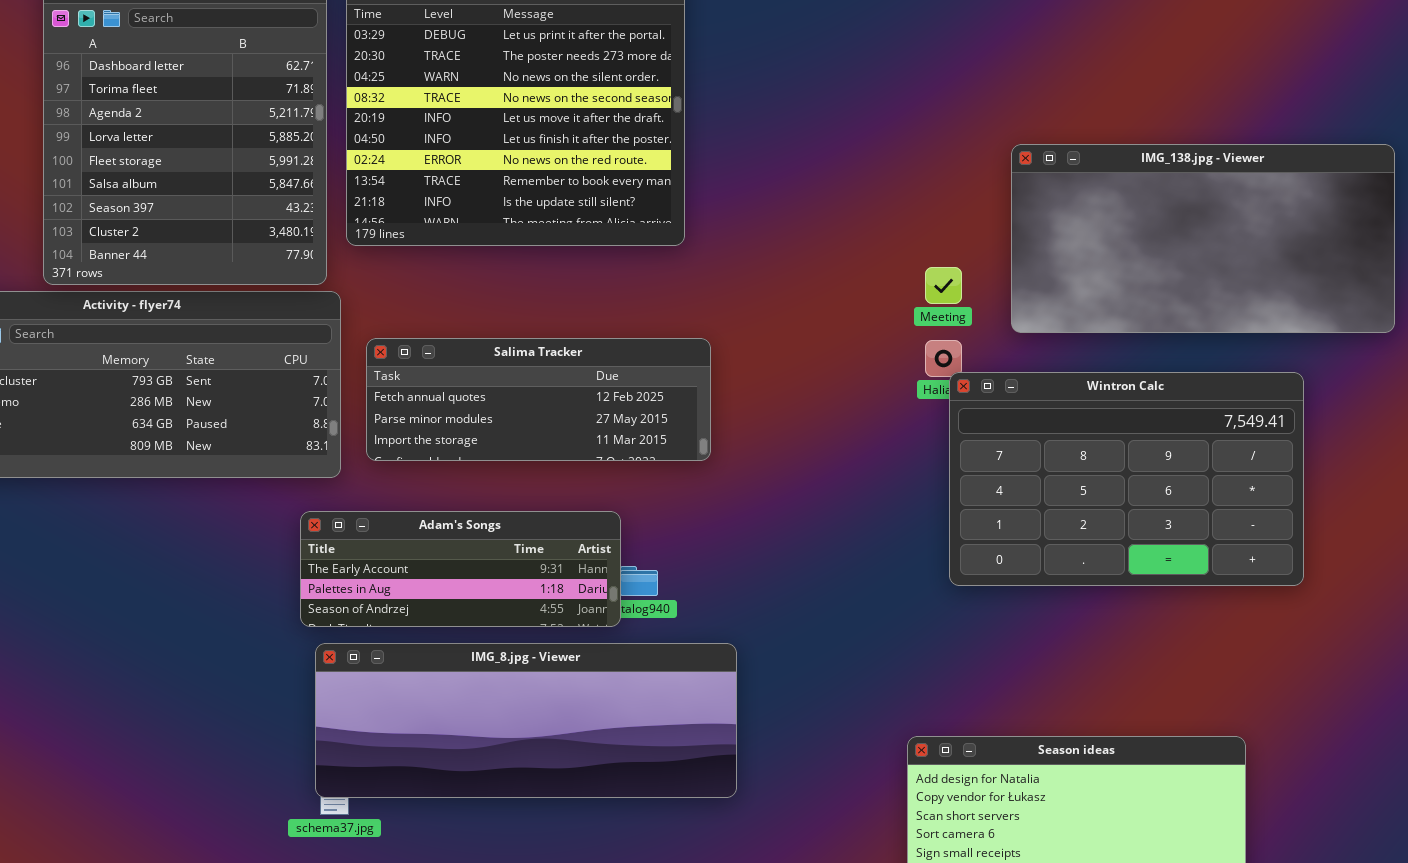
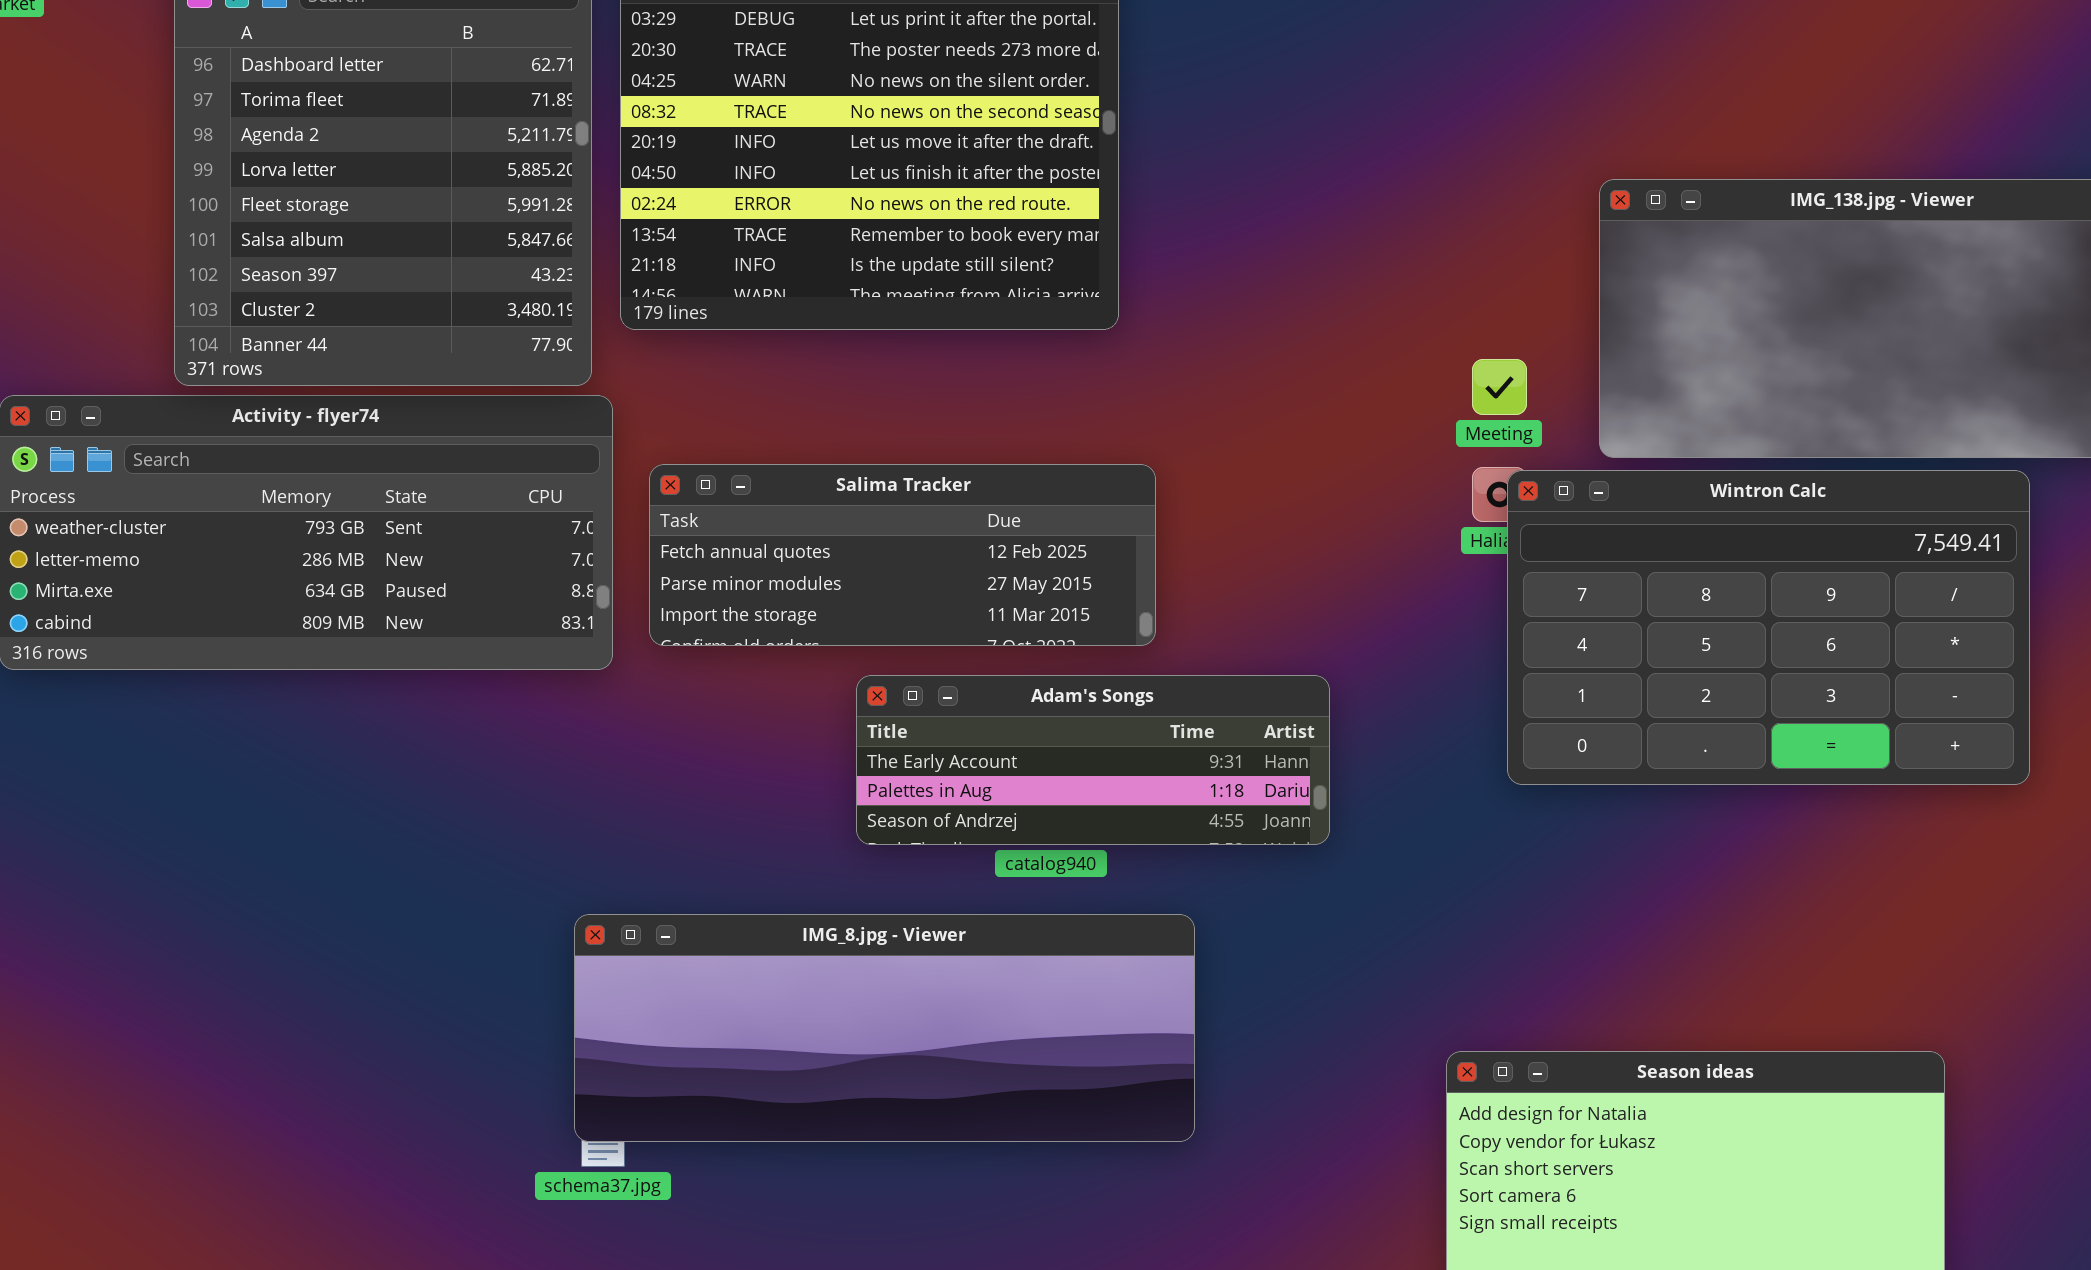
Wintron Calc: [949,372,1304,586] -> [1507,470,2030,785], moved
Adam's Songs: [300,511,621,627] -> [856,675,1330,845], moved

